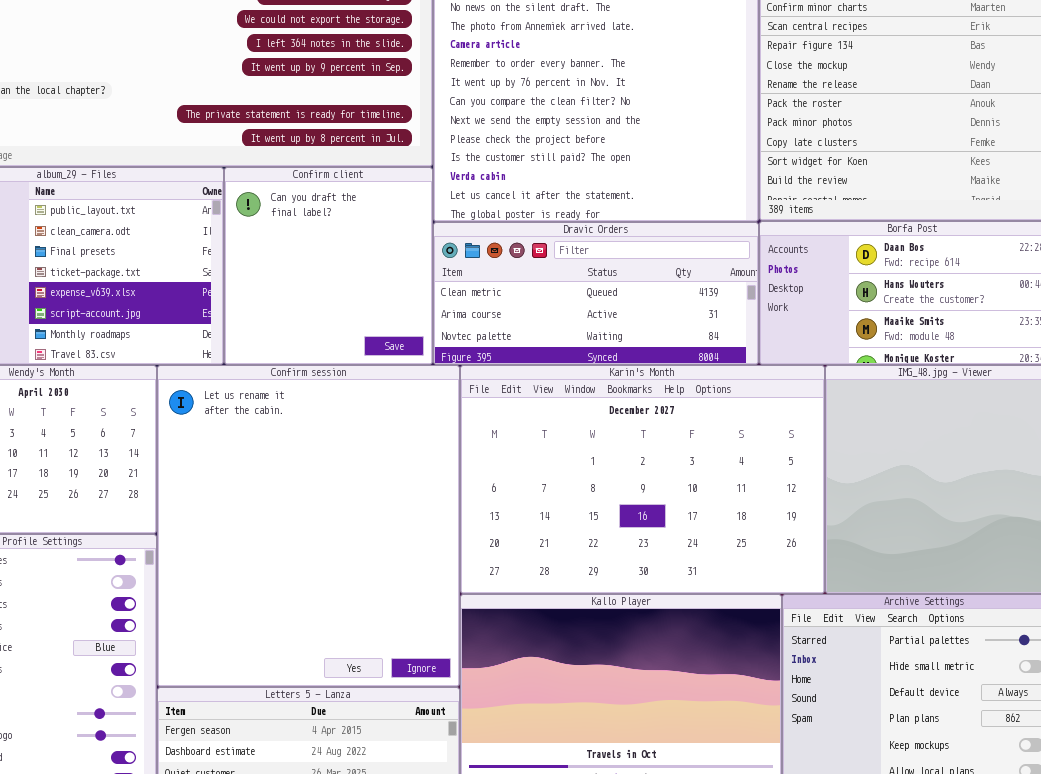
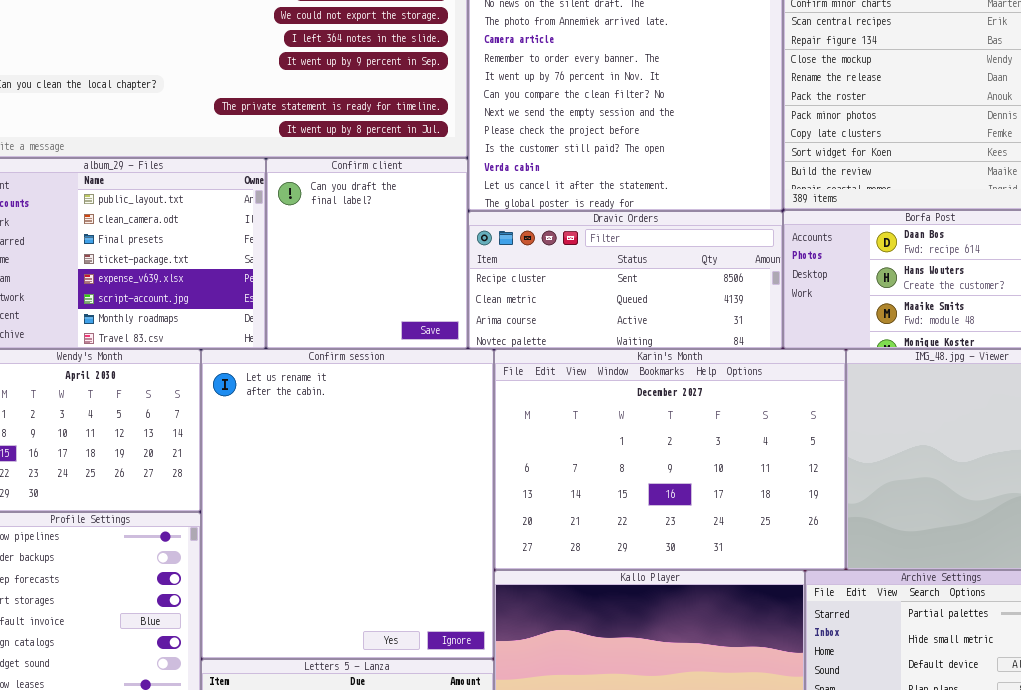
Dravic Orders: [433,222,759,365] -> [468,211,783,349], scrolled up 1 row

